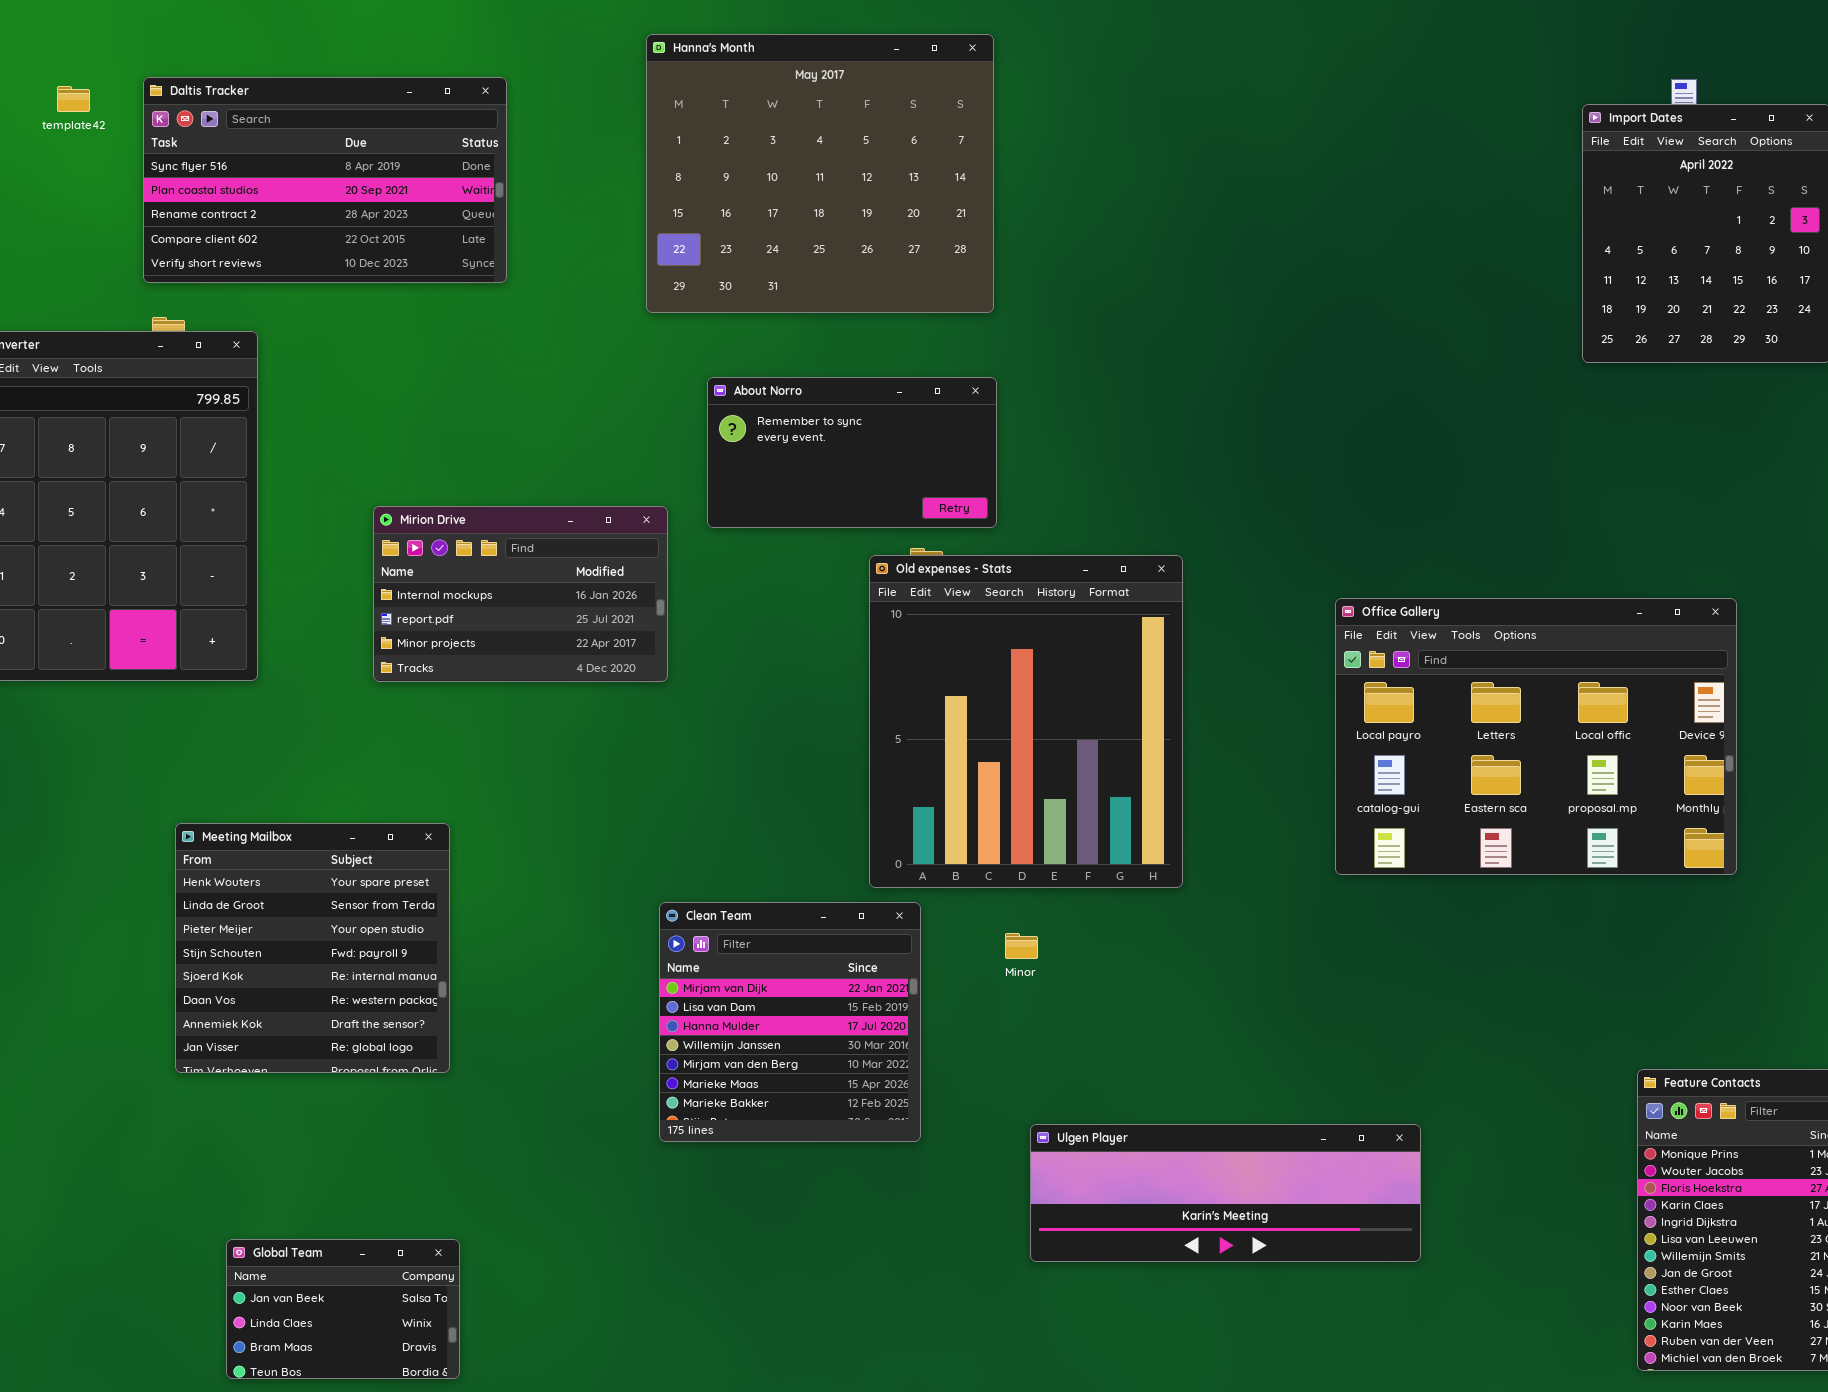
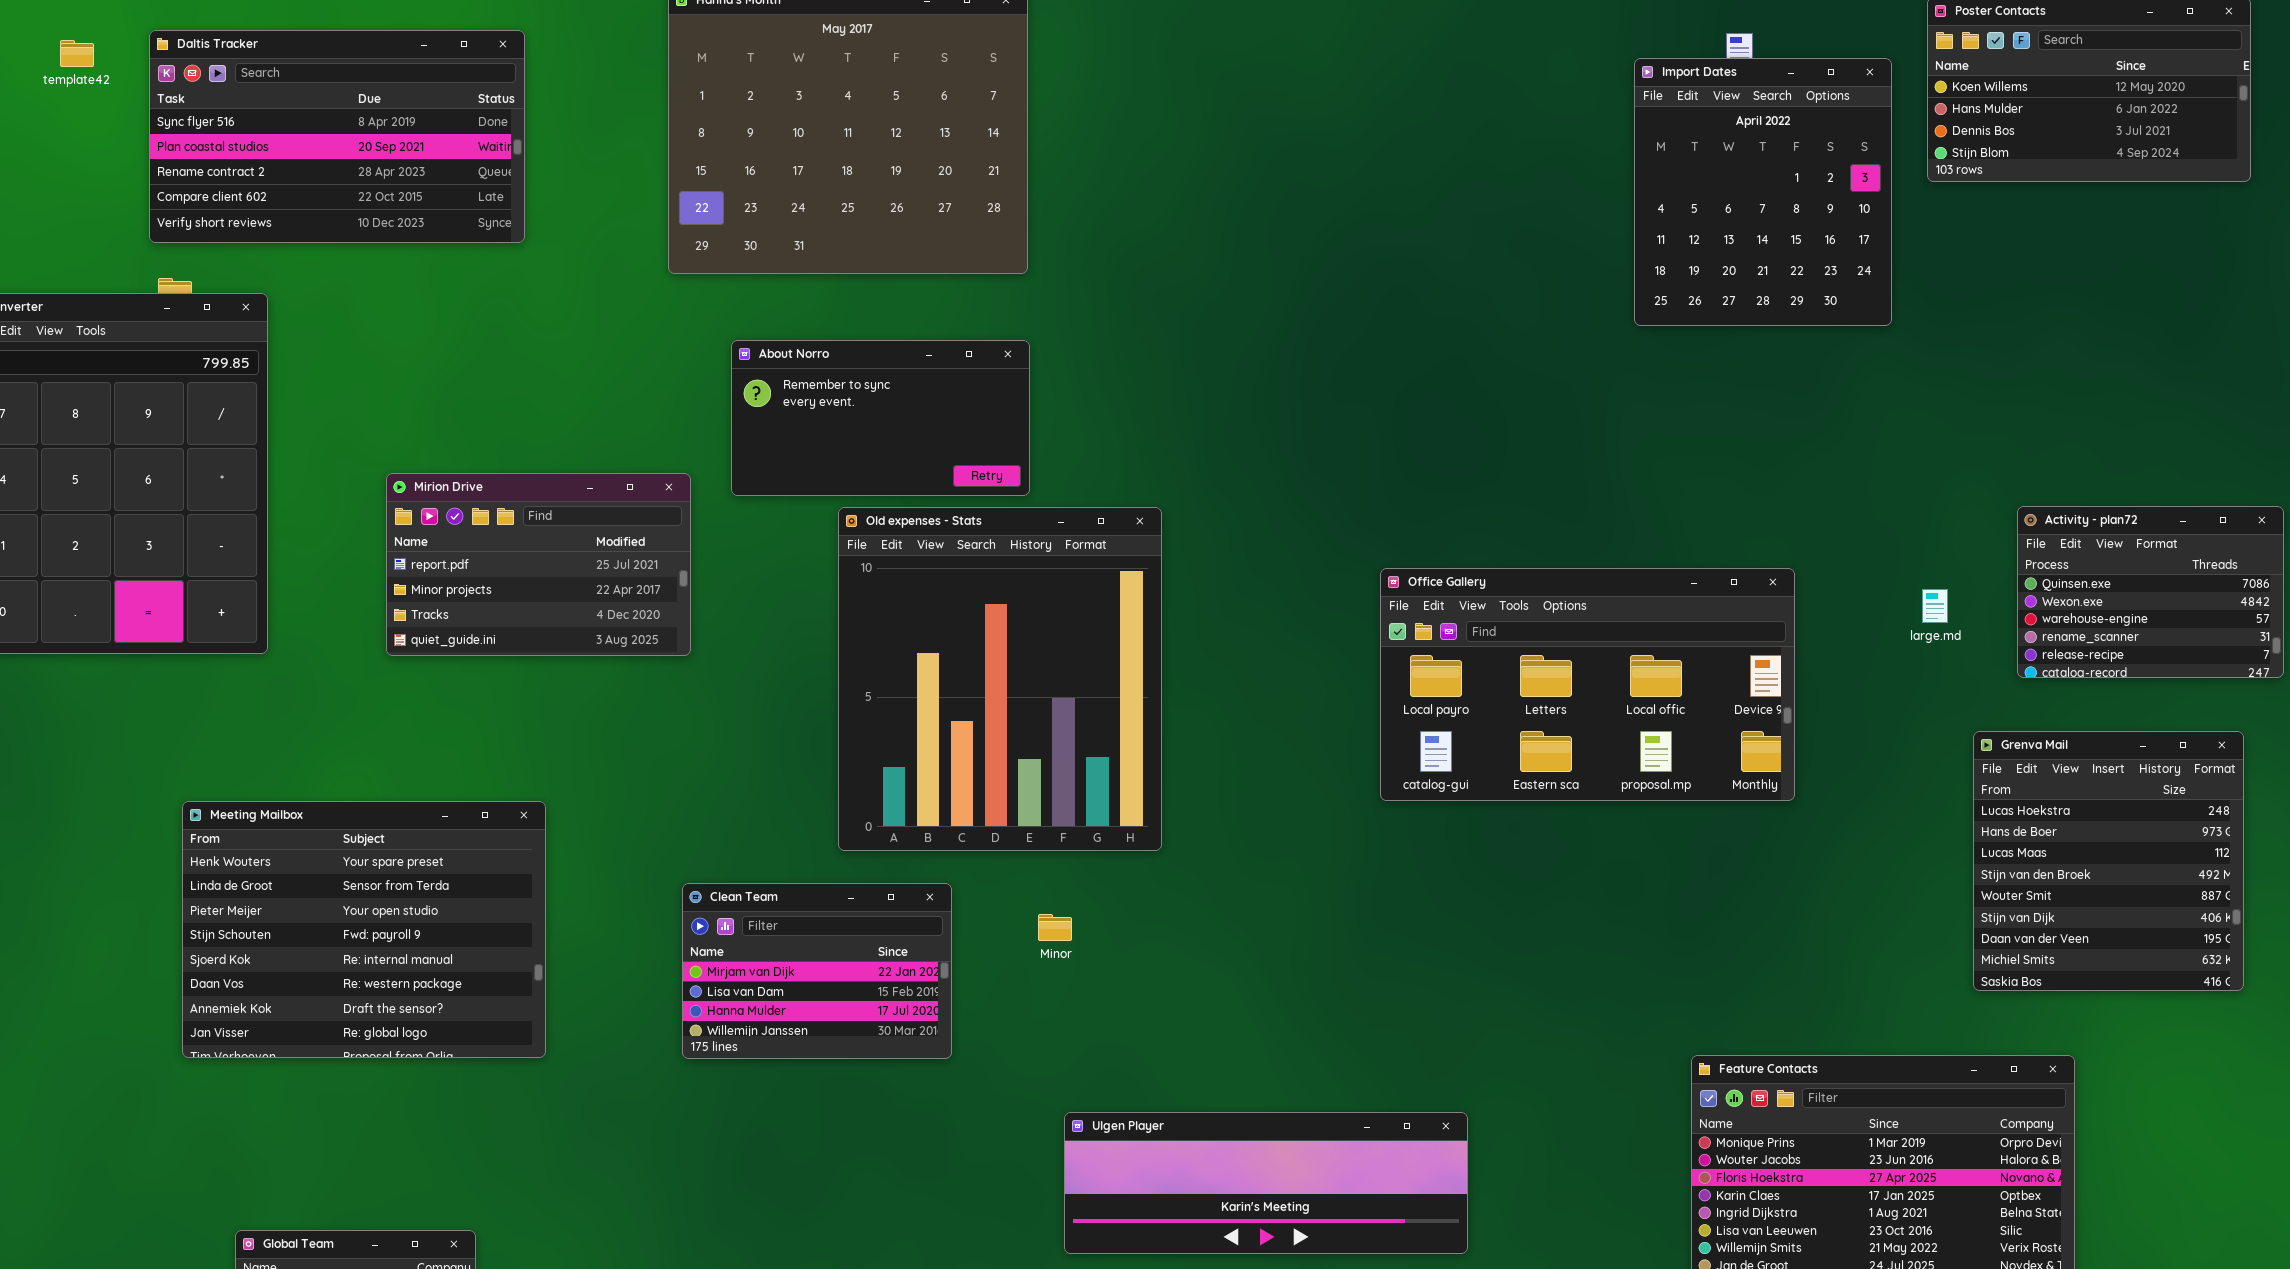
Mirion Drive: [373,506,668,682] -> [386,473,691,656], scrolled down 1 row
Old expenses - Stats: [869,555,1183,888] -> [838,507,1162,851], moved
Office Gallery: [1335,598,1737,875] -> [1380,568,1795,801], resized
Meeting Mailbox: [175,823,450,1073] -> [182,801,546,1058], resized
Clean Team: [659,902,921,1142] -> [682,883,952,1059], resized

